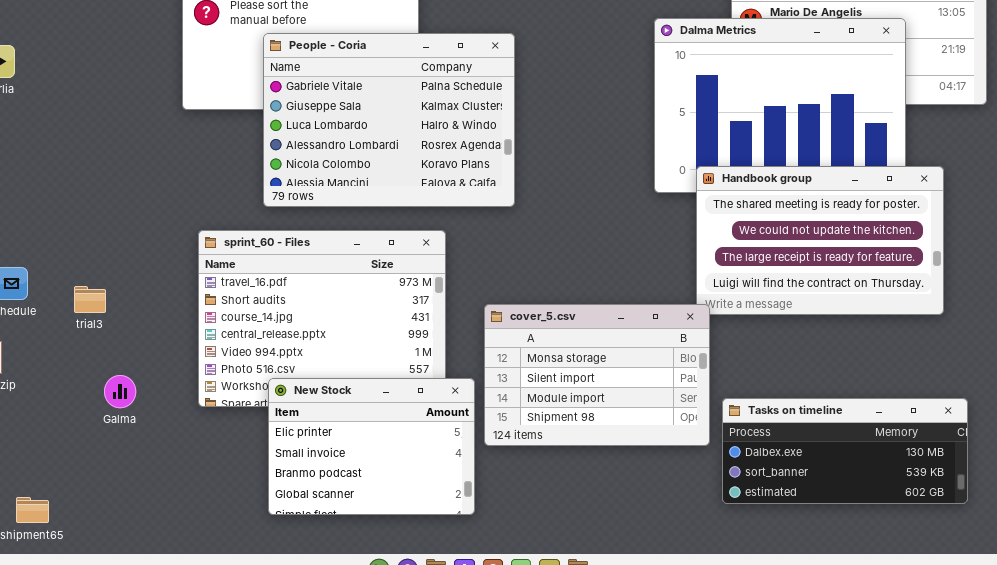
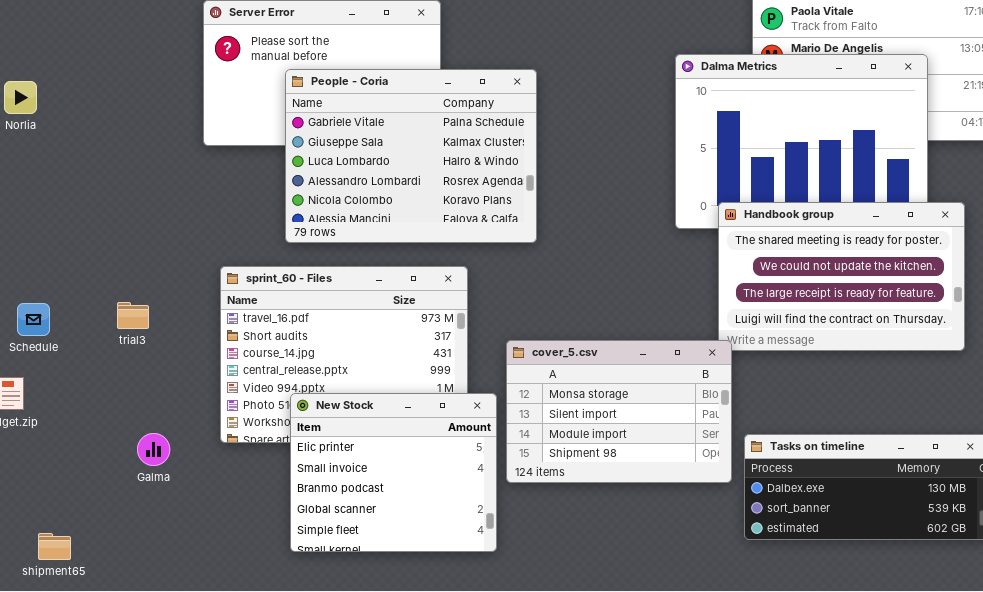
trial3: [74,286,106,313] -> [117,302,149,329], moved
Galma: [104,375,136,408] -> [137,433,170,466], moved
New Stock: [268,378,475,515] -> [290,393,497,552], resized

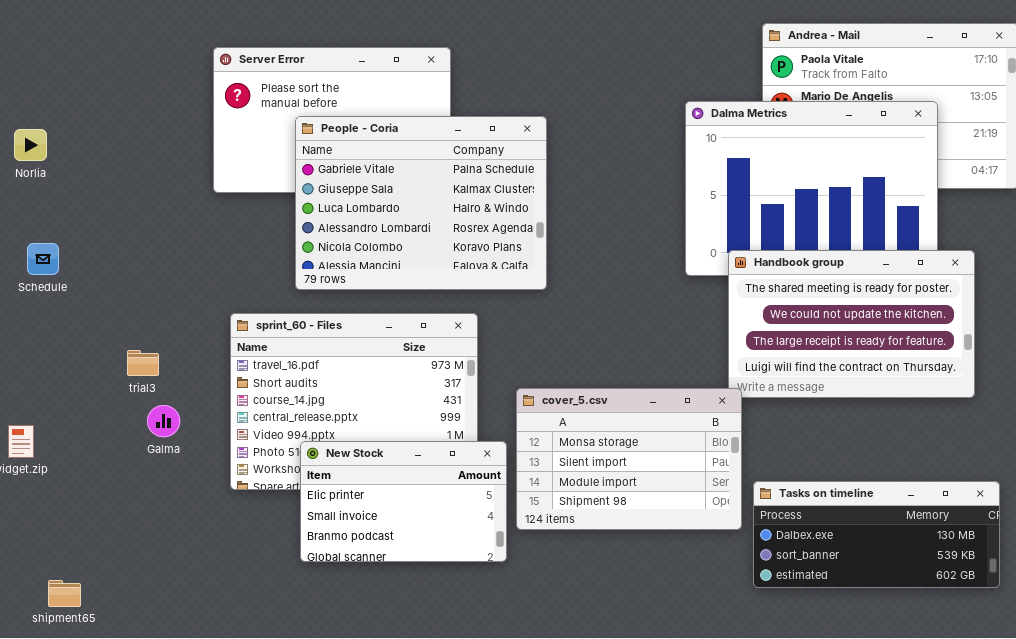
Schedule: [17,303,50,336] -> [27,243,59,275], moved
New Stock: [290,393,497,552] -> [300,441,507,562], resized
Galma: [137,433,170,466] -> [147,405,180,437], moved

